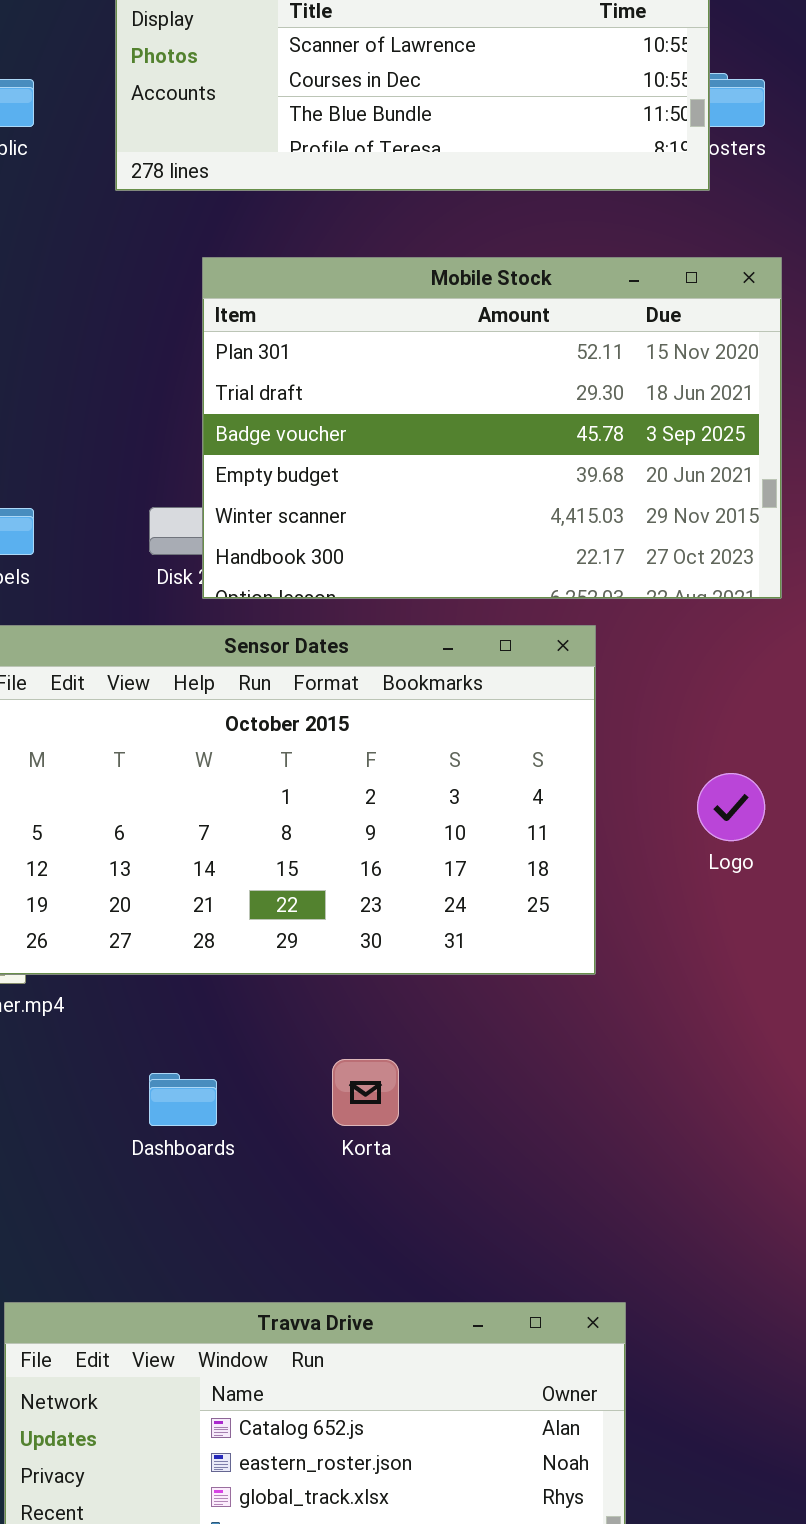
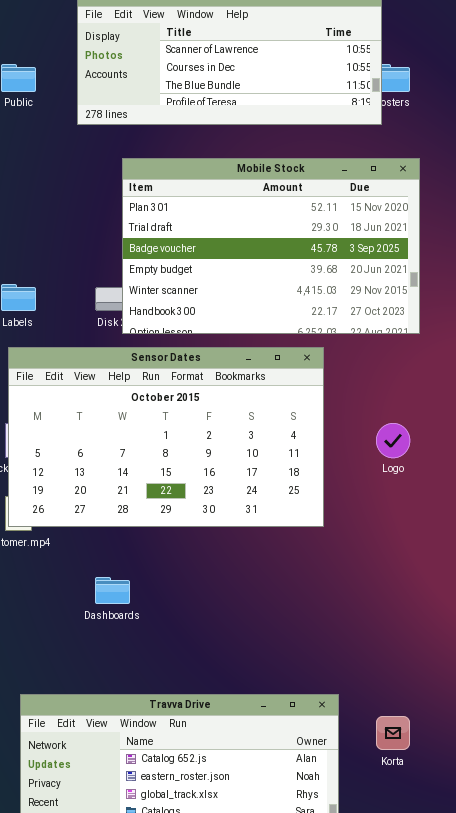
Korta: [332,1059,399,1126] -> [376,716,410,750], moved

